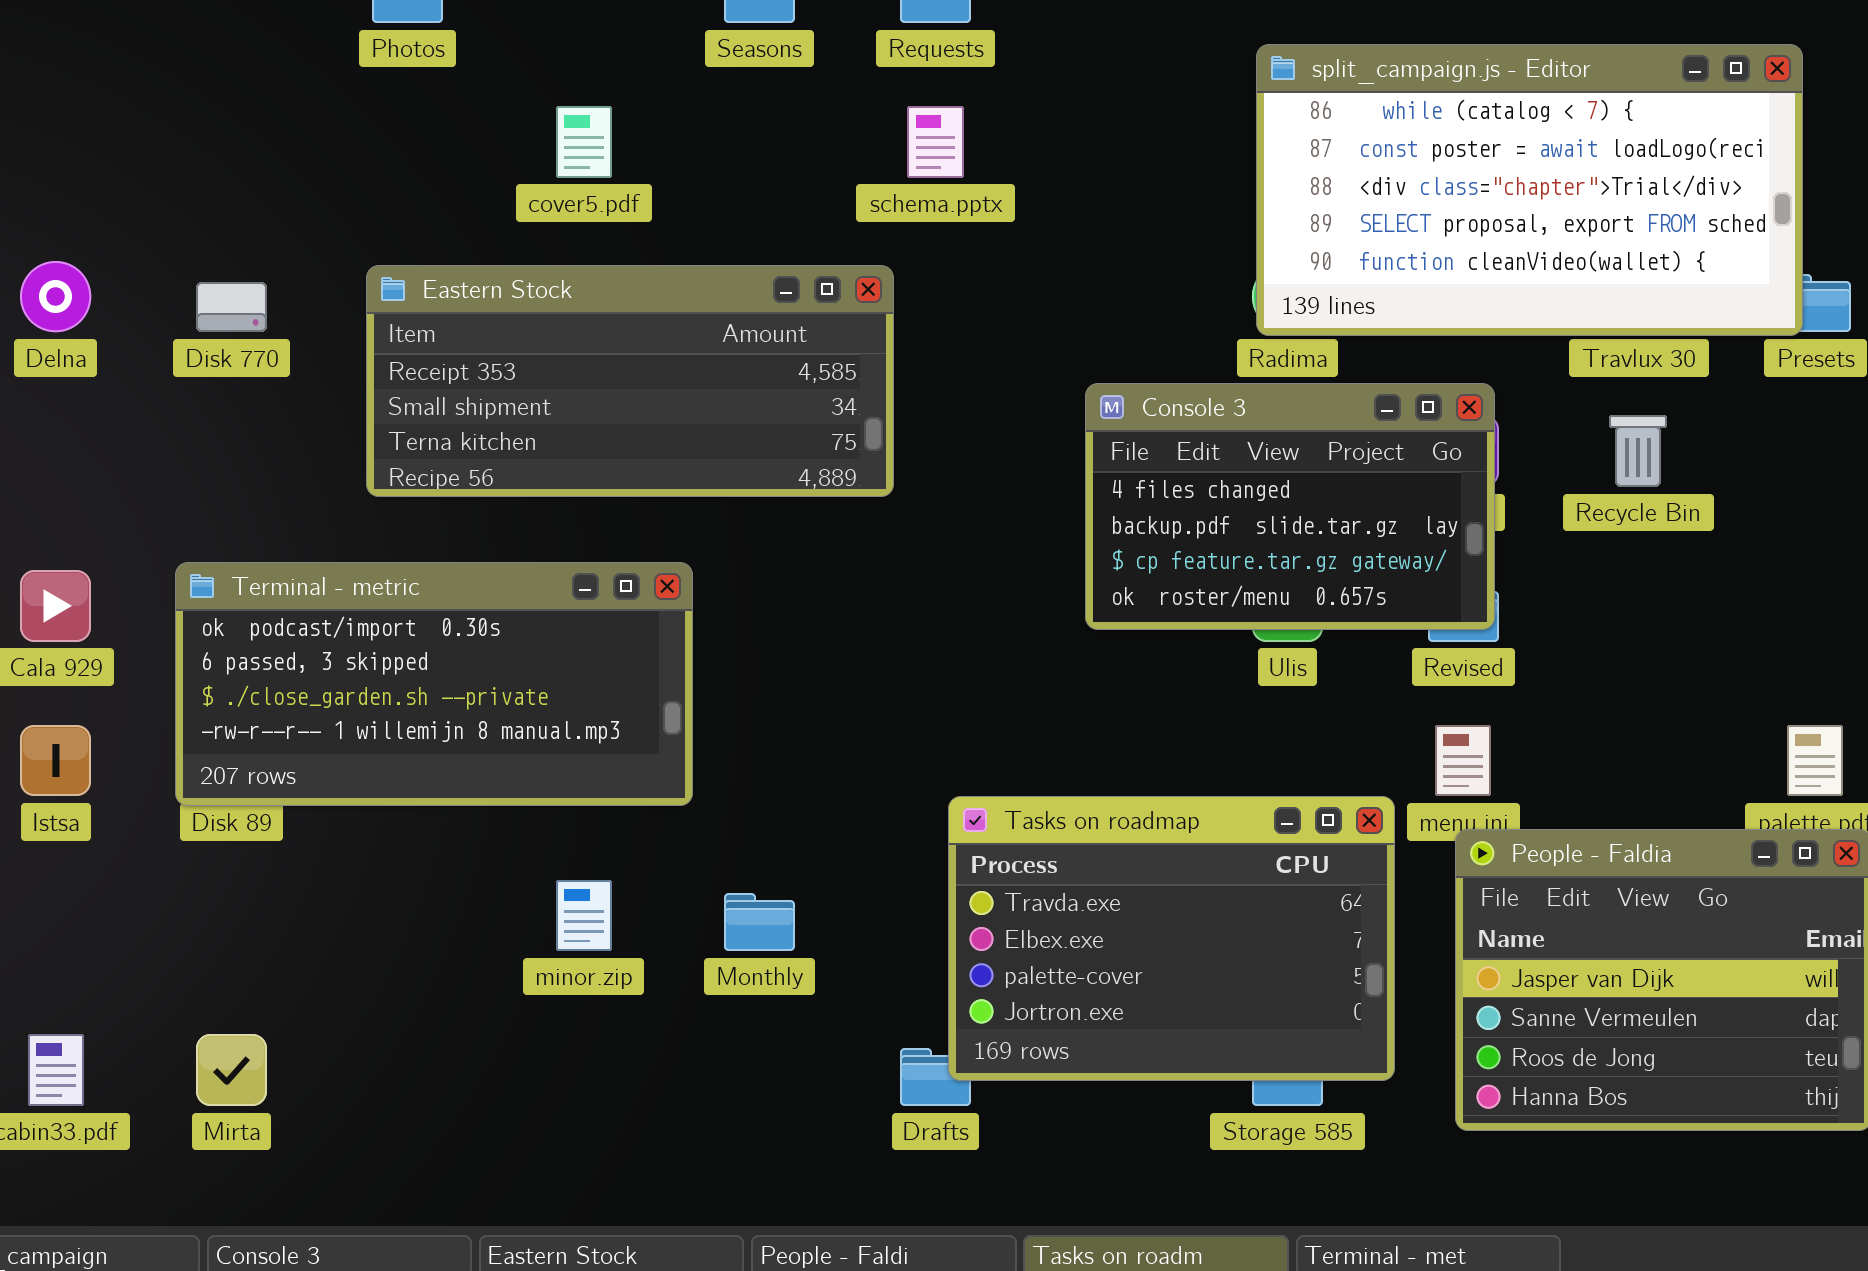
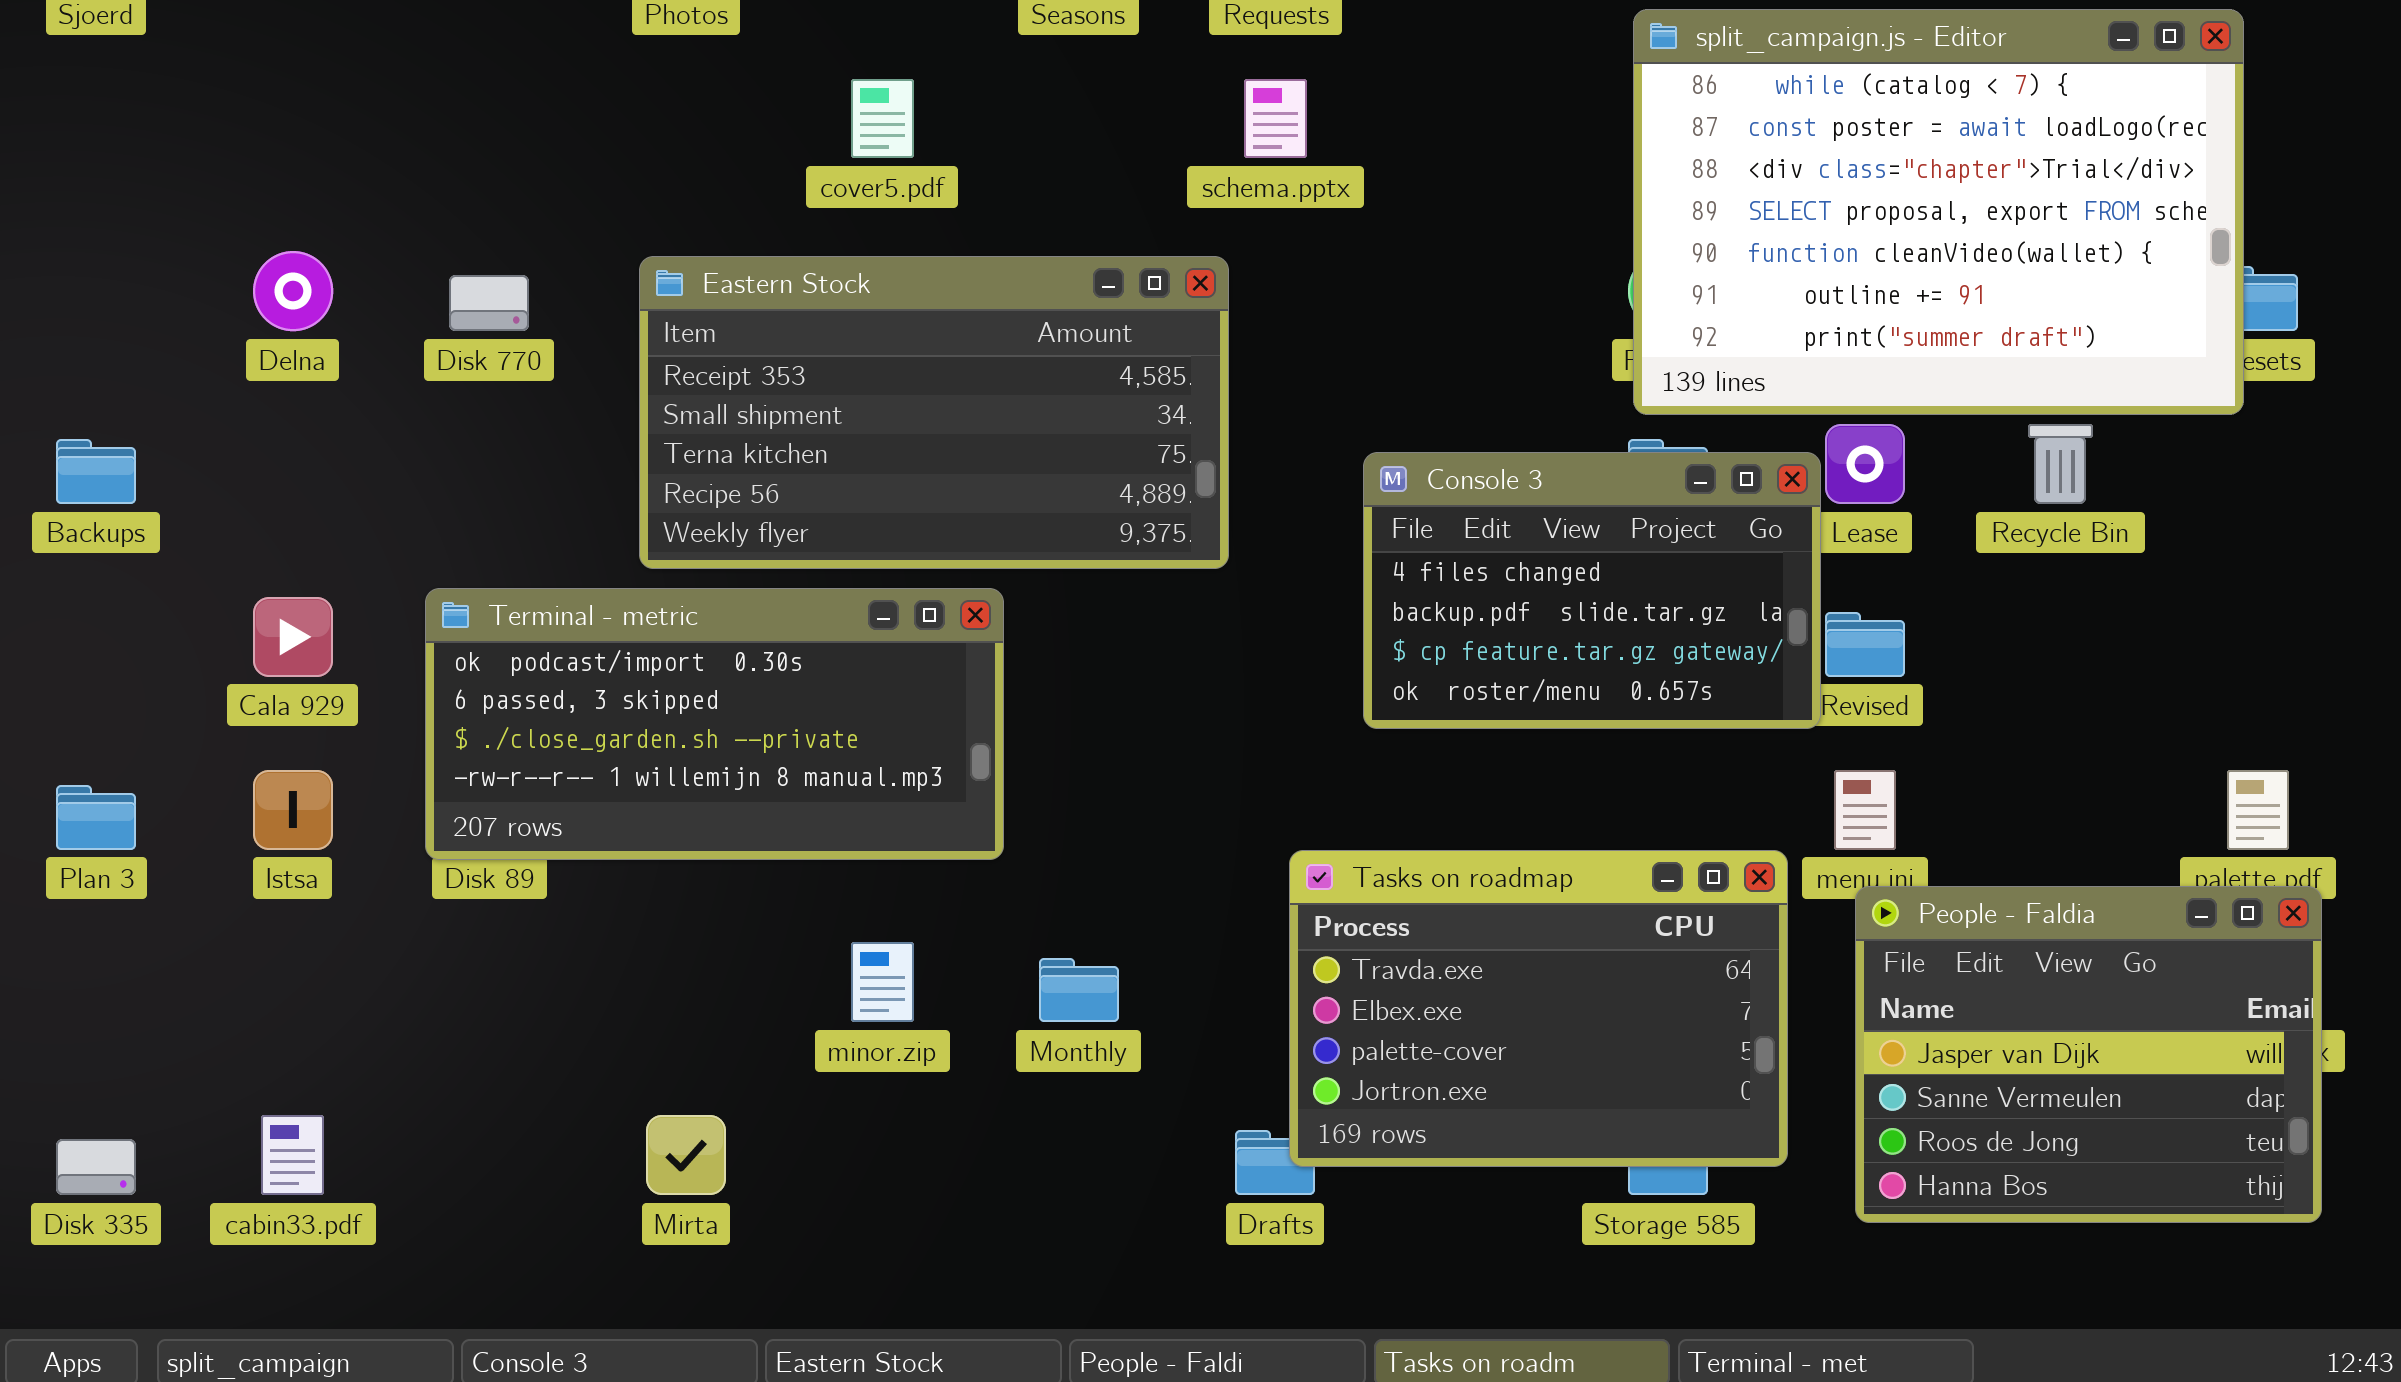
split_campaign.js - Editor: [1256,44,1803,336] -> [1633,9,2244,415], resized
Eastern Stock: [366,265,894,497] -> [639,256,1229,569], resized
Console 3: [1085,383,1495,630] -> [1363,452,1821,729], moved
Mirta: [196,1034,267,1106] -> [646,1115,726,1195], moved

